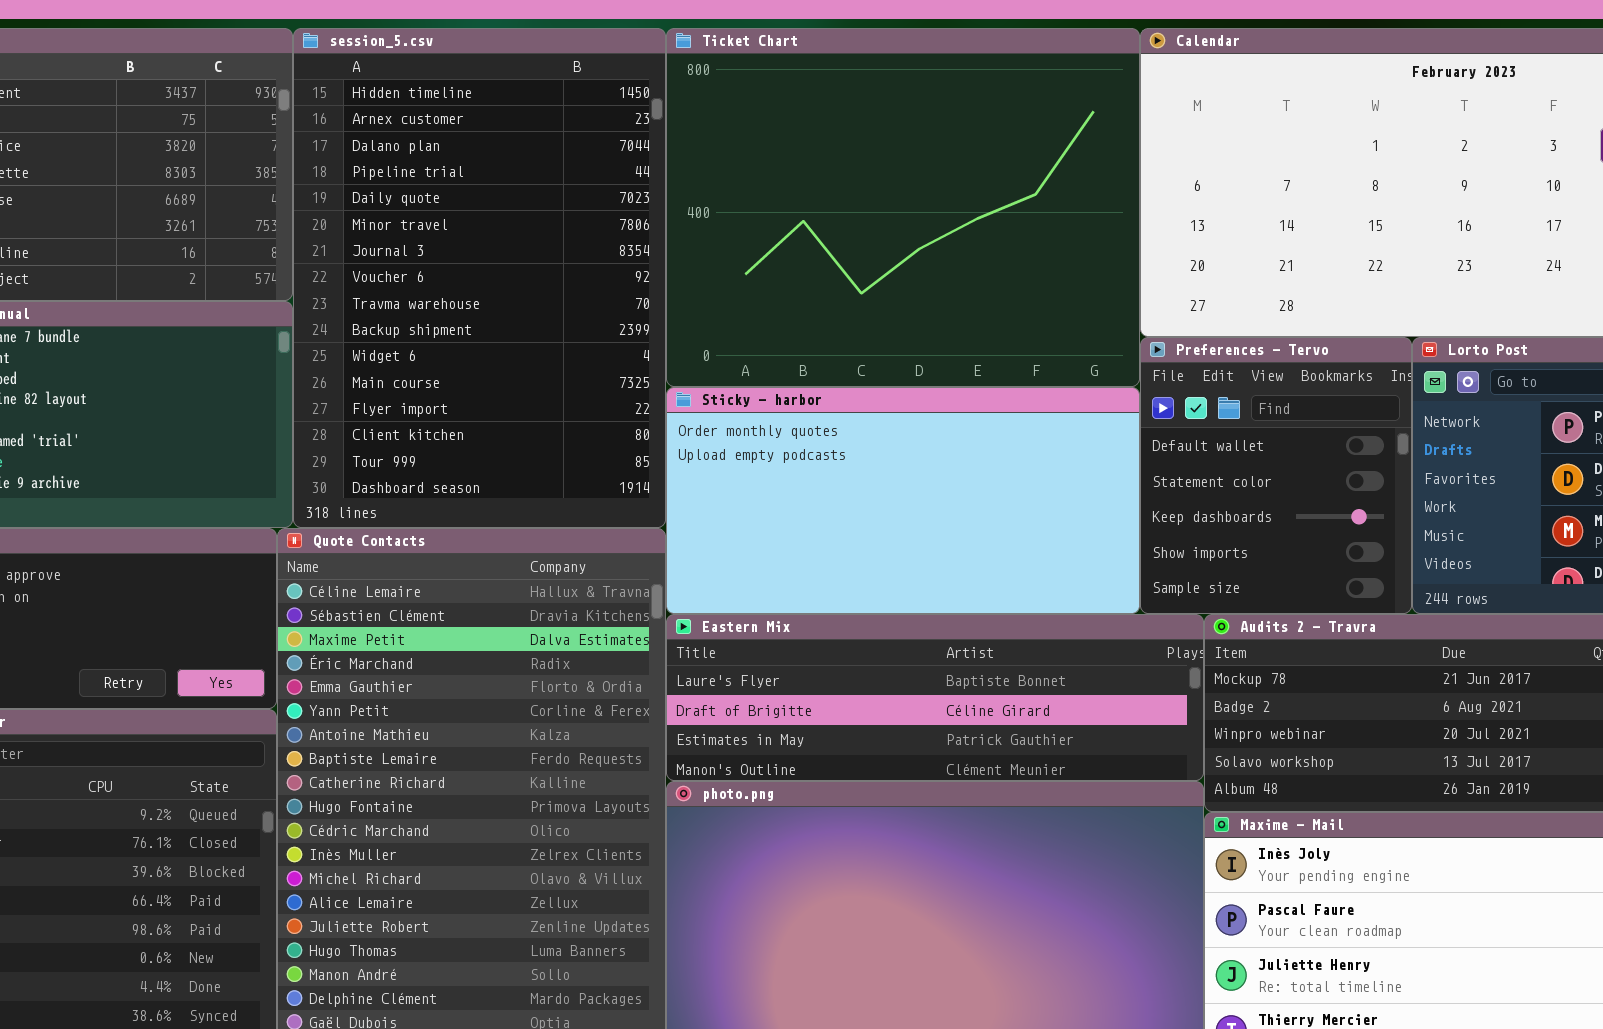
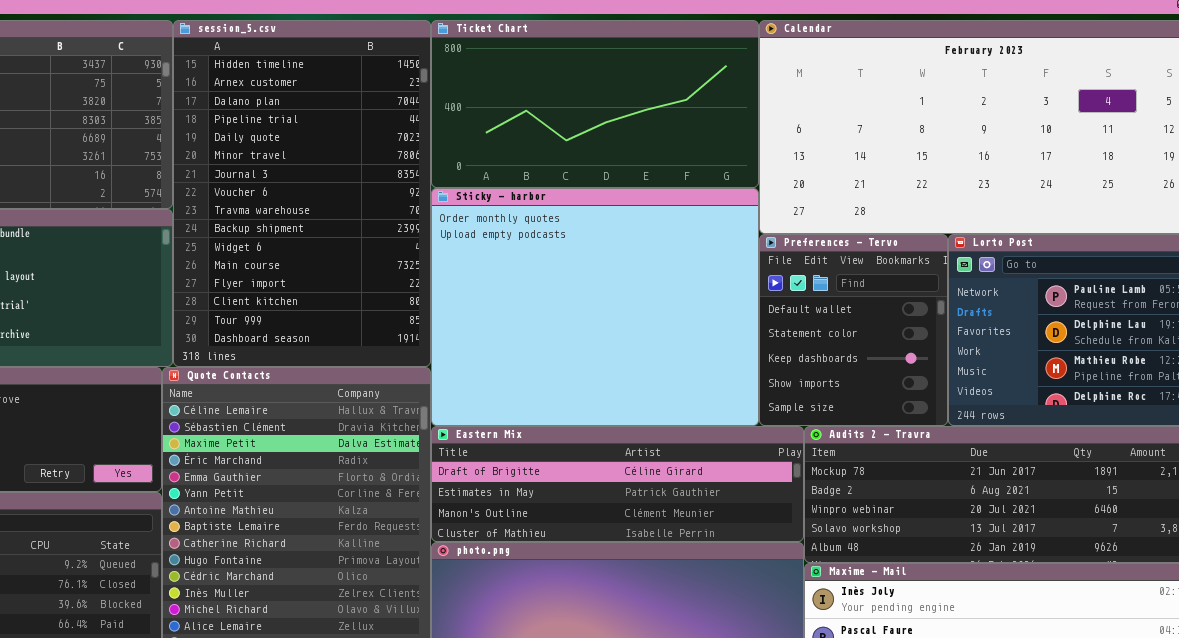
Ticket Chart: [666,28,1140,387] -> [431,20,759,188], resized
Sticky - harbor: [666,387,1140,614] -> [431,188,759,426], resized
Eastern Mix: [666,614,1204,781] -> [431,426,804,542], scrolled down 1 row

